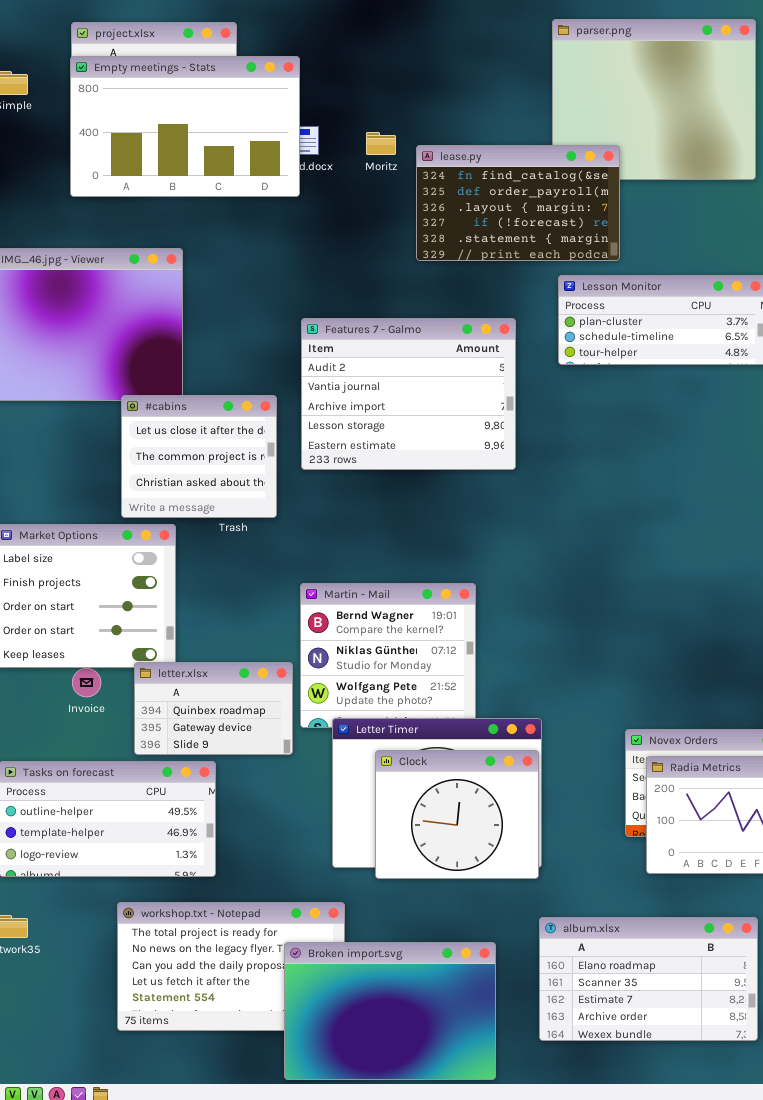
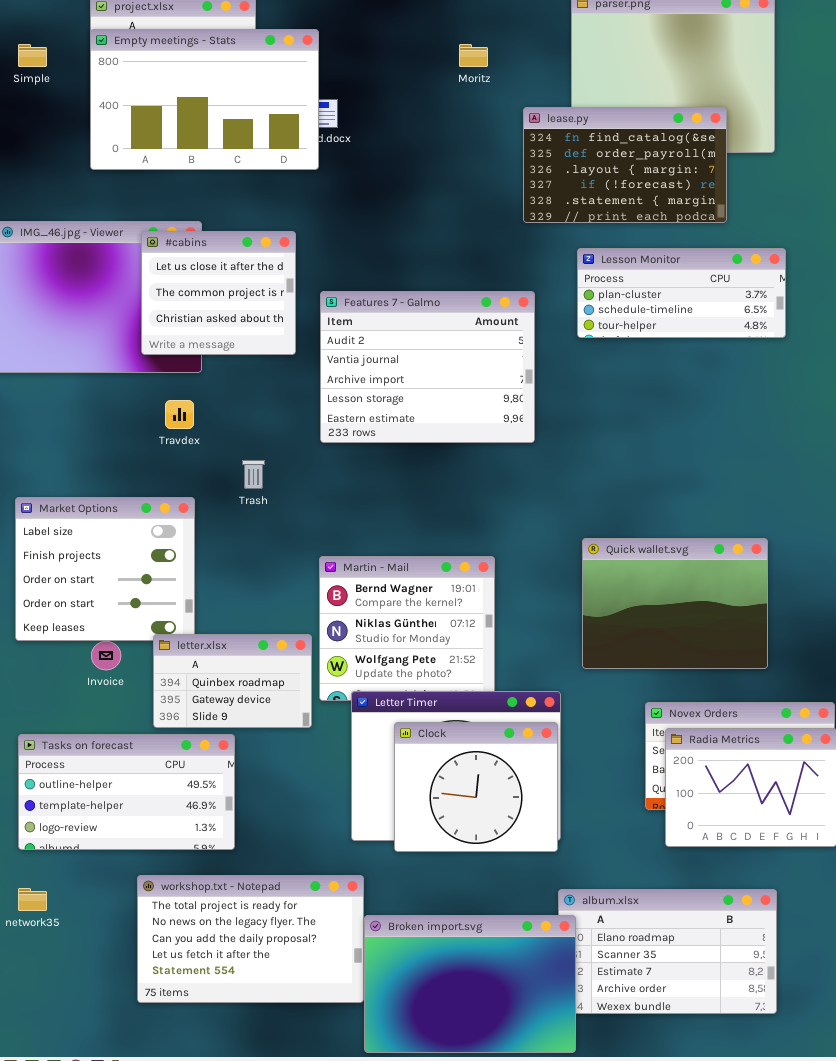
Moritz: [366,132,396,155] -> [459,44,488,67], moved
lease.py: [416,145,620,261] -> [523,107,727,223], moved
#cabins: [121,395,277,518] -> [141,231,296,355], moved
Quick wallet.svg: none -> [582,538,768,669], opened
Broken import.svg: [284,942,496,1080] -> [364,915,576,1053], moved

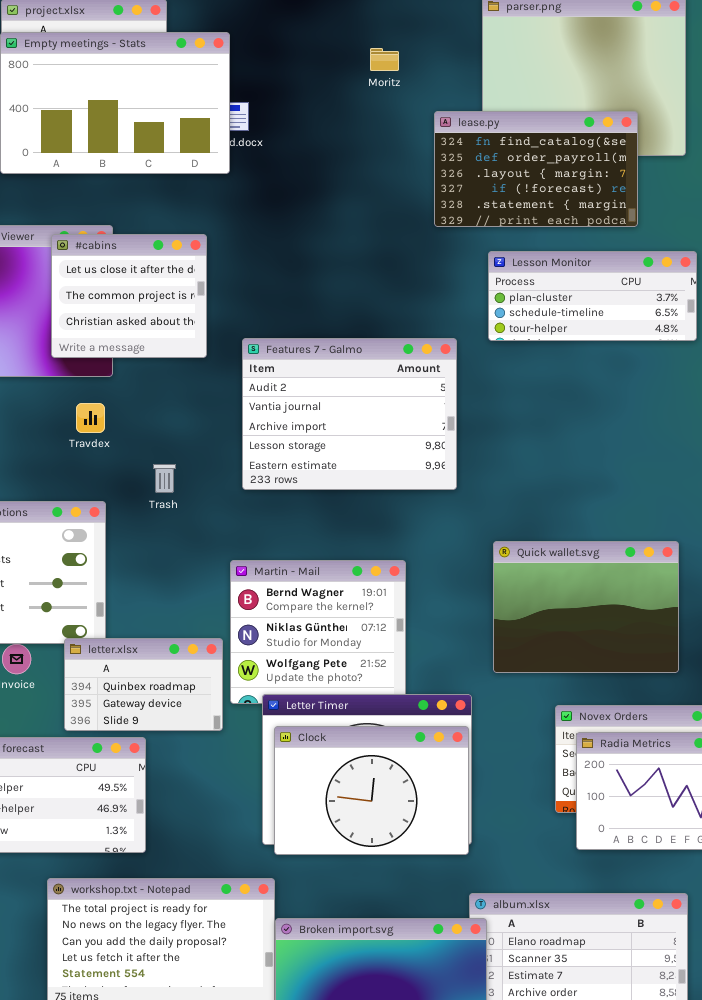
Features 7 - Galmo: [320,291,535,443] -> [242,338,457,490], moved
Clock: [394,722,558,852] -> [274,726,469,855], resized

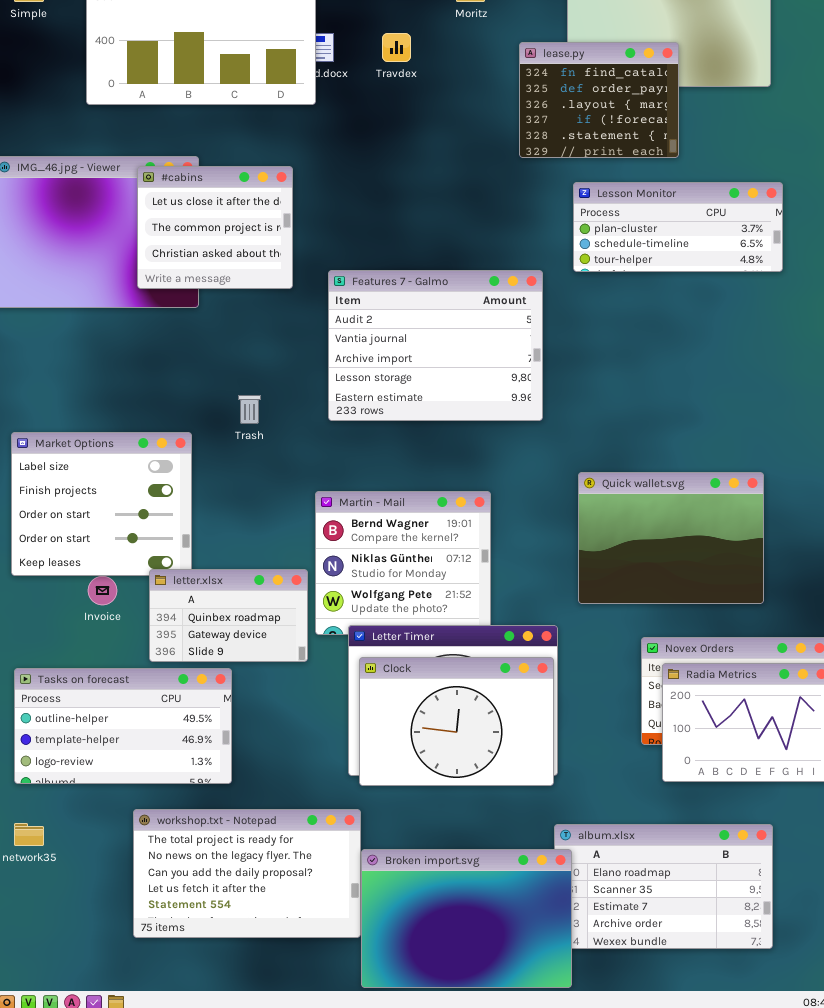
lease.py: [434,111,638,227] -> [519,42,679,158], resized
Travdex: [76,403,105,433] -> [382,33,411,62], moved

